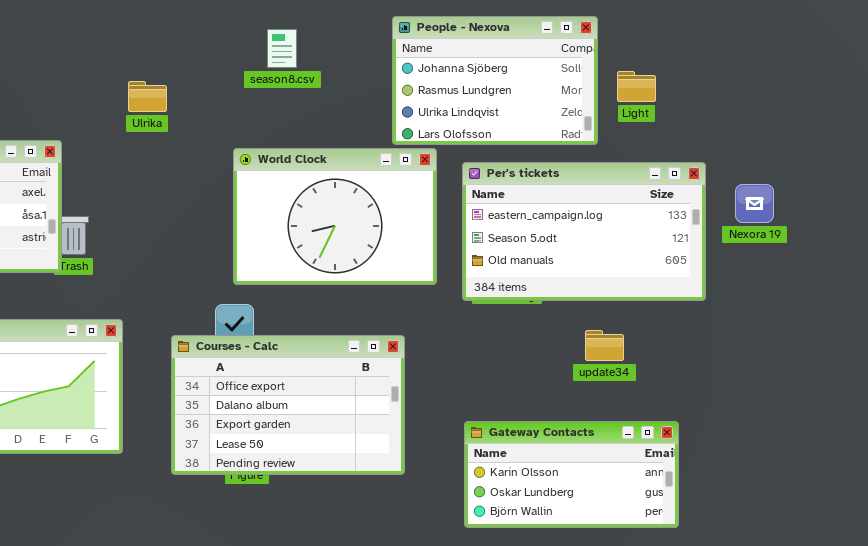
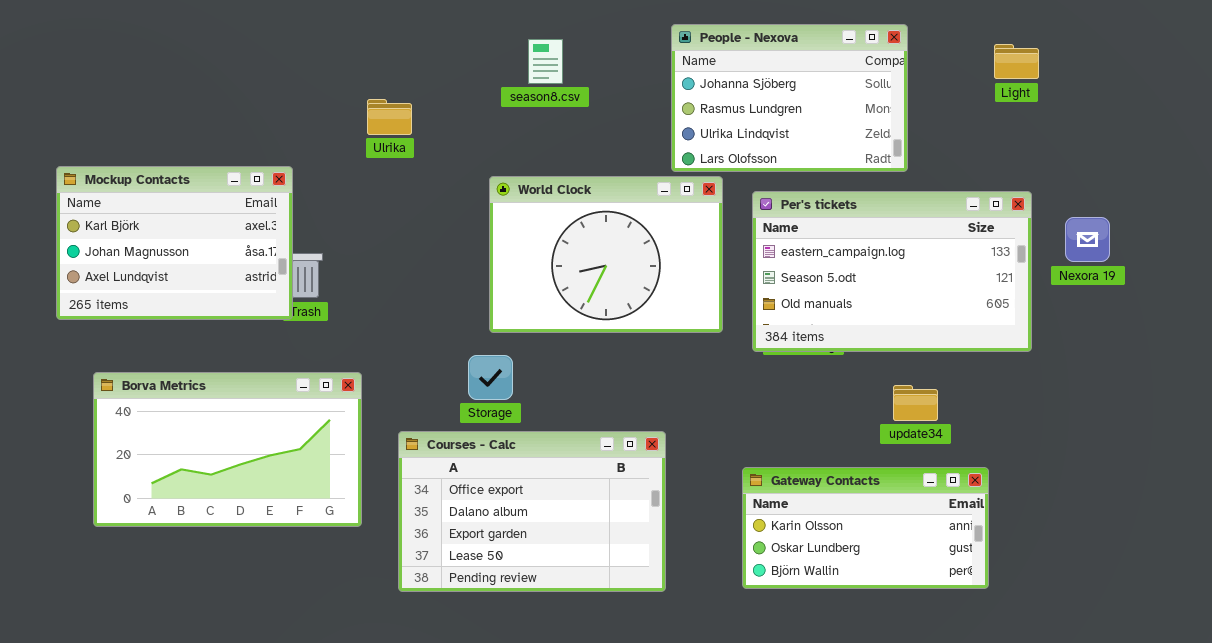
Light: [617,71,656,102] -> [994,44,1039,79], moved
Courses - Calc: [171,335,405,475] -> [398,431,666,592], moved
Gateway Contacts: [464,421,679,528] -> [742,467,989,589], moved

